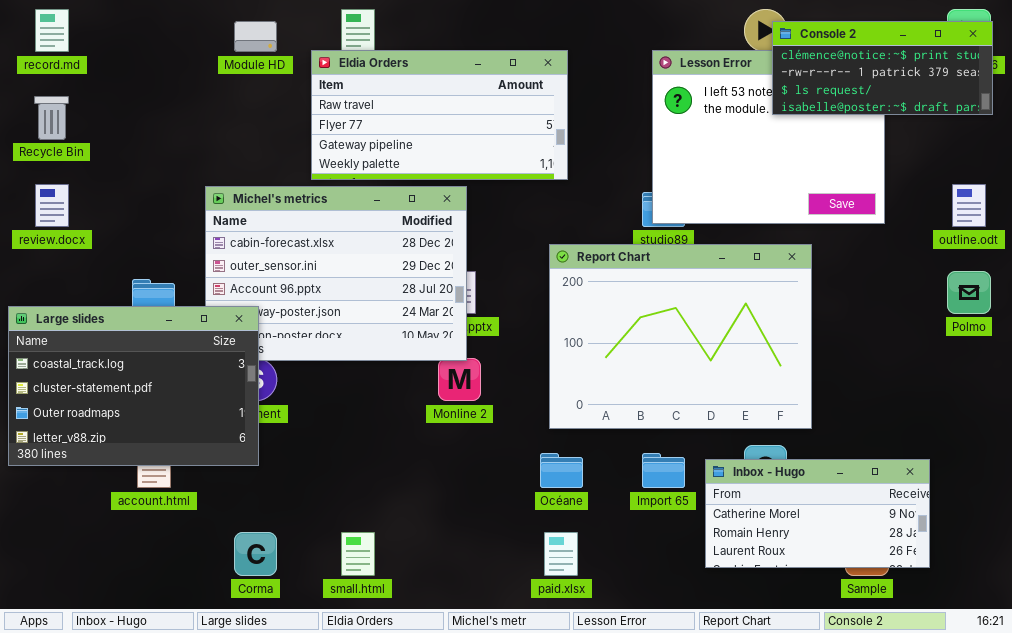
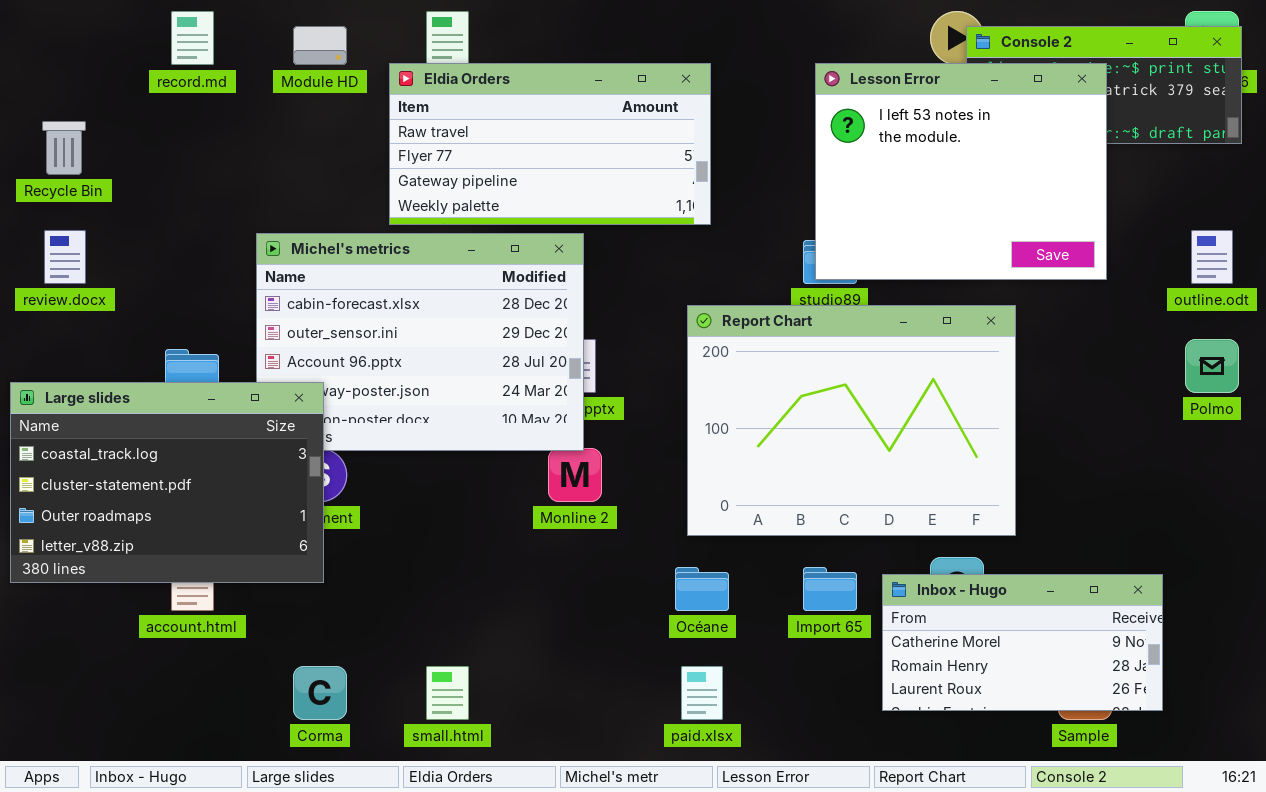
record.md: [35,9,69,52] -> [171,11,214,65], moved
Lesson Error: [652,50,885,224] -> [815,63,1107,280], raised

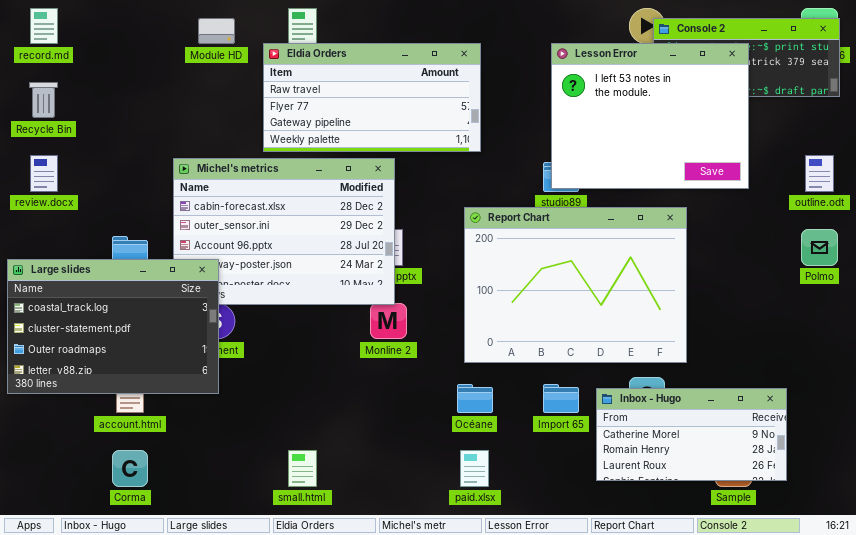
record.md: [171,11,214,65] -> [30,8,58,44], moved
Corma: [293,666,347,720] -> [112,450,148,487], moved

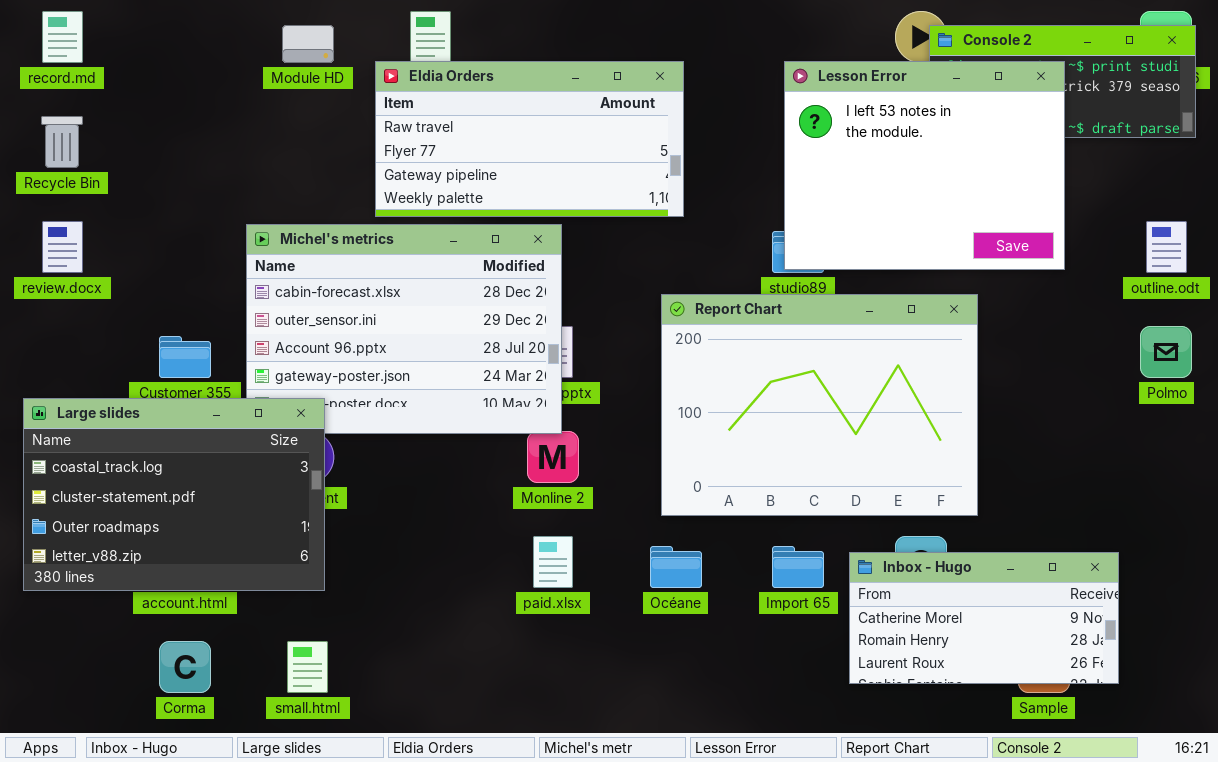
Large slides: [7,259,219,394] -> [23,398,325,591], moved
small.html: [288,450,317,487] -> [287,641,328,693], moved
paid.xlsx: [460,450,489,487] -> [533,536,573,588], moved

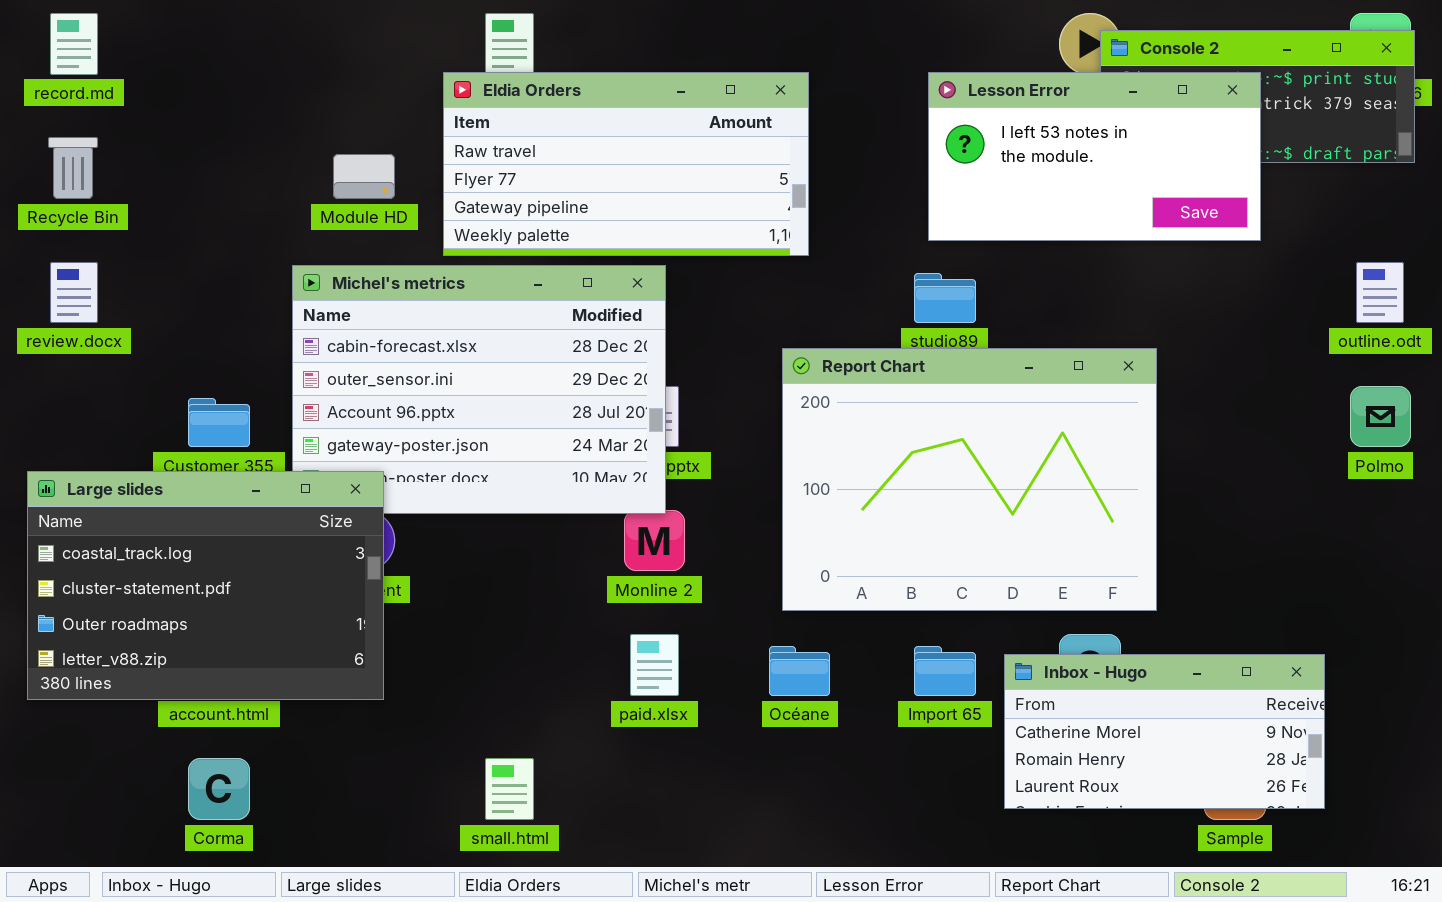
Module HD: [282,25,334,63] -> [333,154,395,199], moved
Lesson Error: [784,61,1065,270] -> [928,72,1261,241], resized
small.html: [287,641,328,693] -> [485,758,534,820], moved

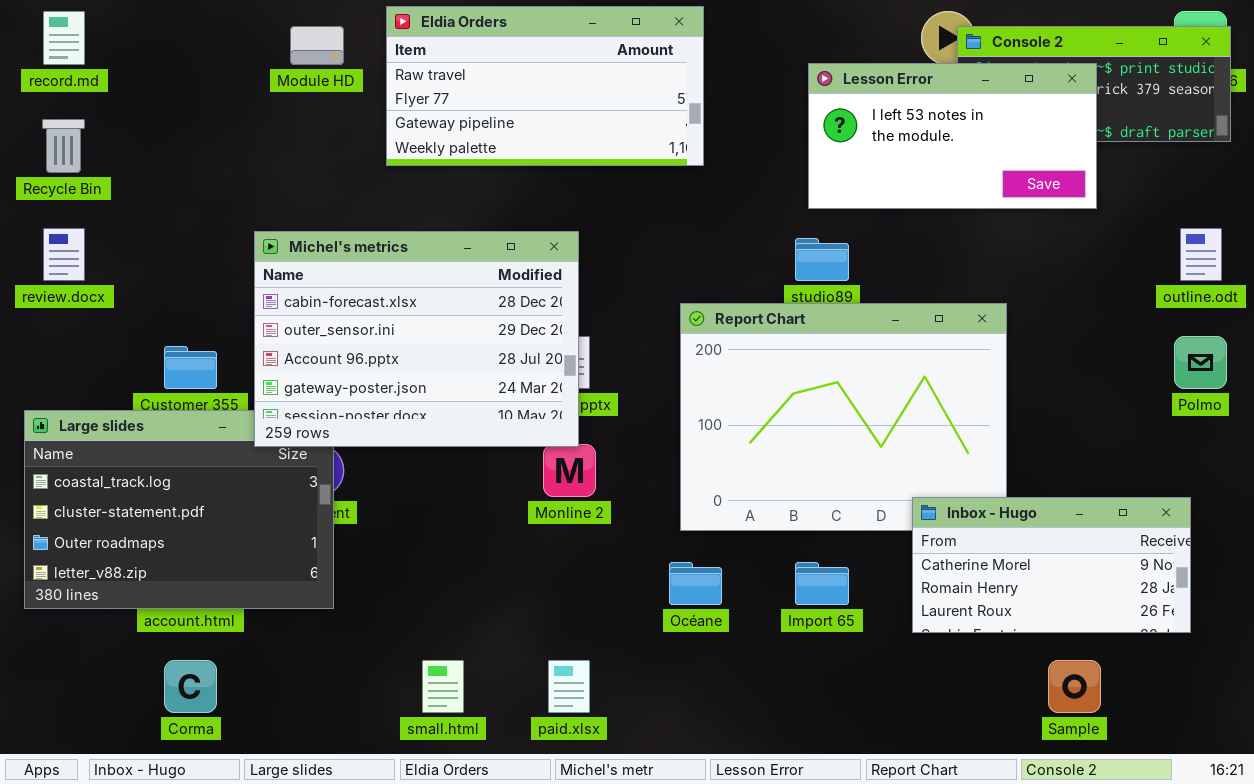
Eldia Orders: [443,72,809,256] -> [386,6,704,166], moved
Module HD: [333,154,395,199] -> [290,26,344,65], moved
Michel's metrics: [292,265,666,514] -> [254,231,579,447], raised
paid.xlsx: [630,634,679,696] -> [548,660,590,713], moved
Inbox - Hugo: [1004,654,1325,809] -> [912,497,1191,633], moved

